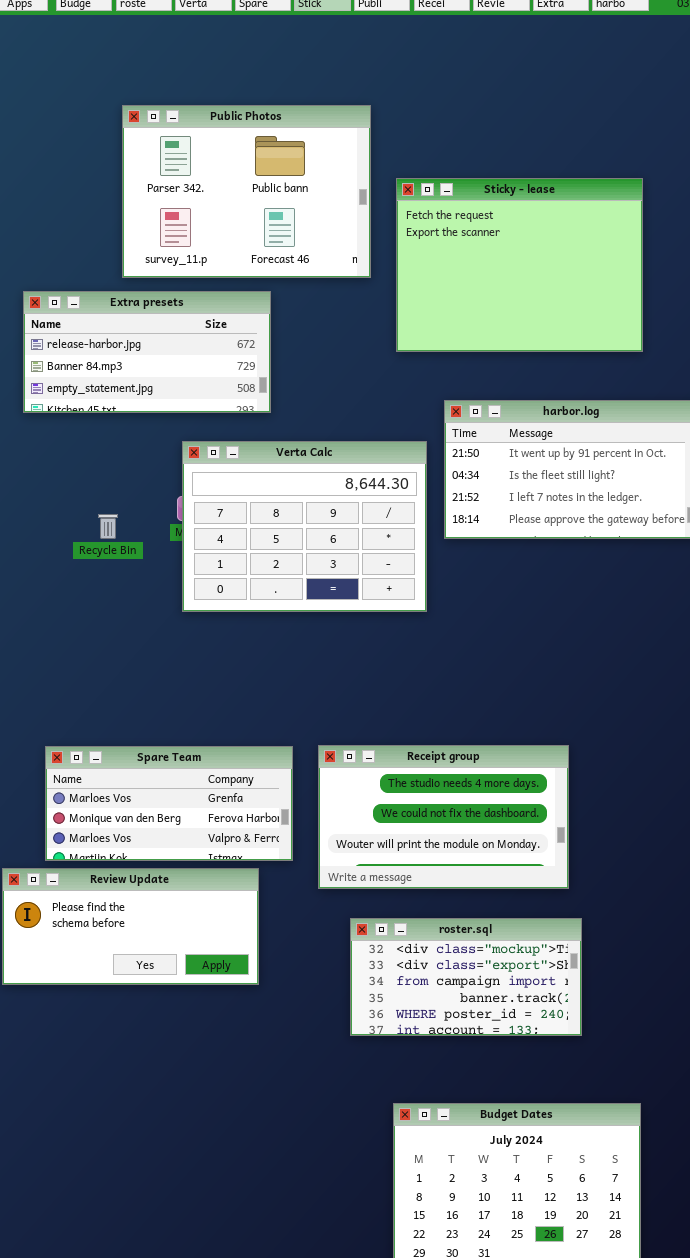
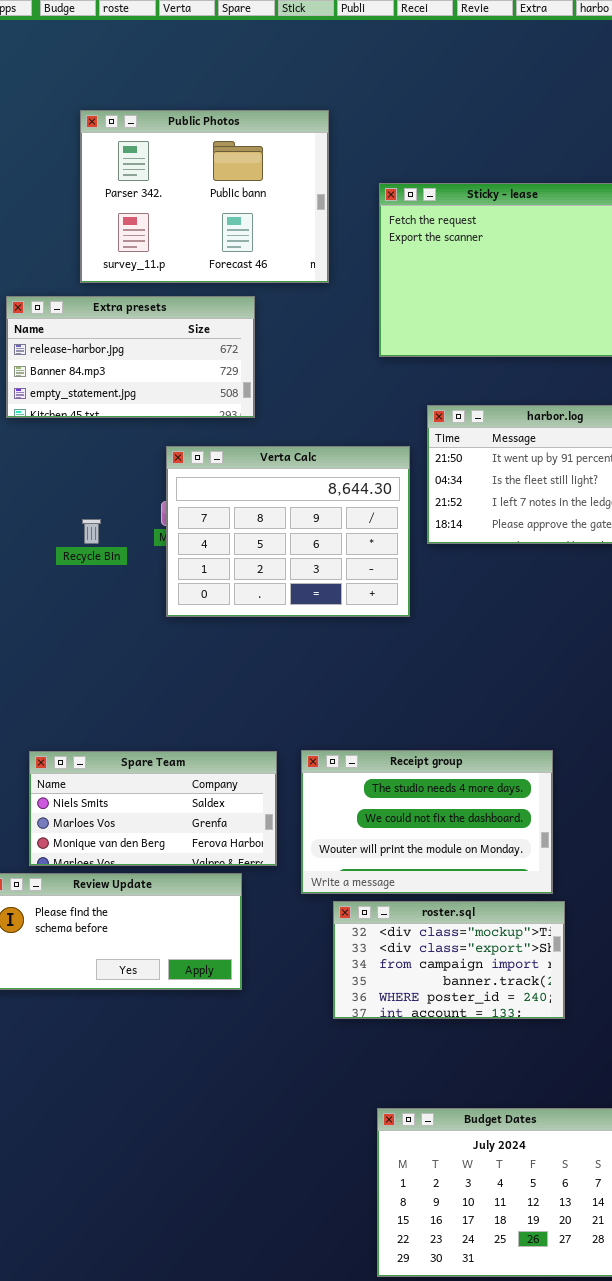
Public Photos: [122,105,371,278] -> [80,110,329,283], moved
Spare Team: [45,746,293,861] -> [29,751,277,866], scrolled up 1 row
roster.sql: [350,918,582,1036] -> [333,901,565,1019], moved

